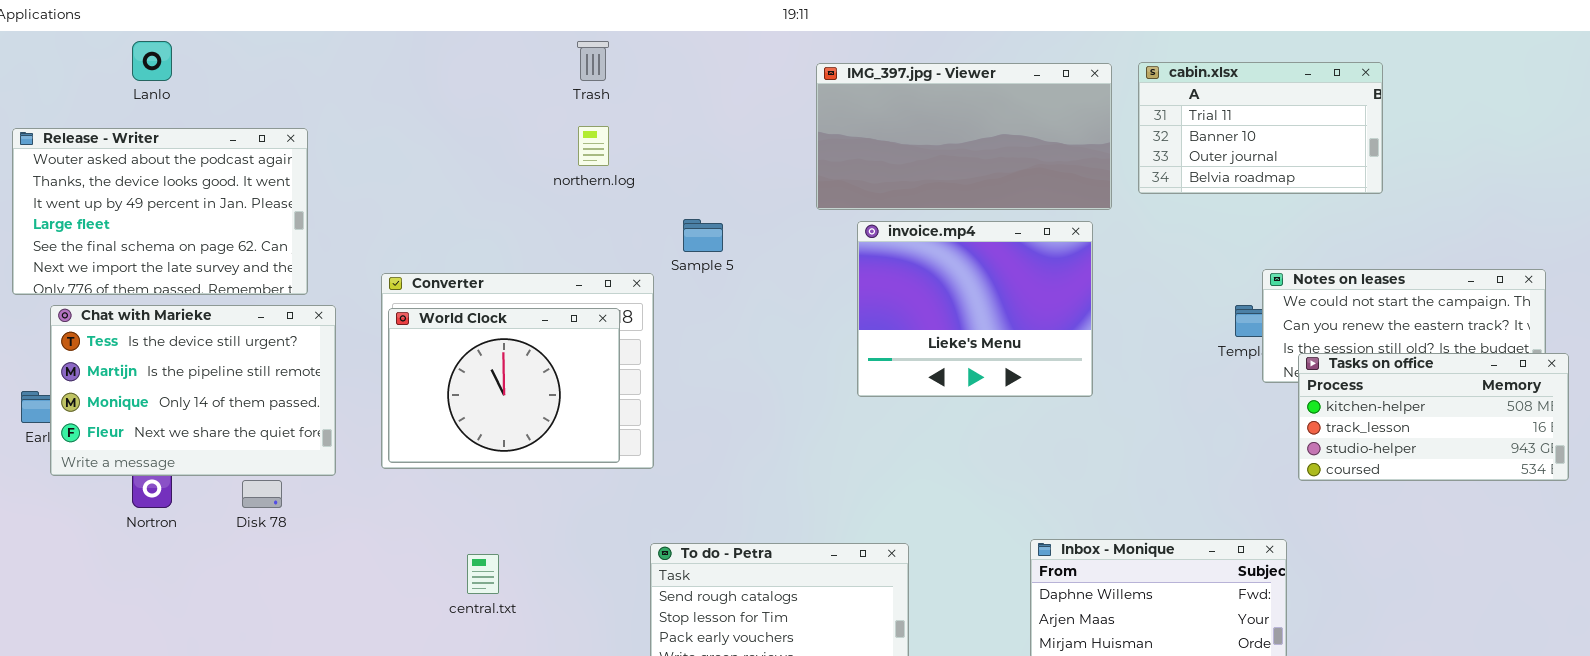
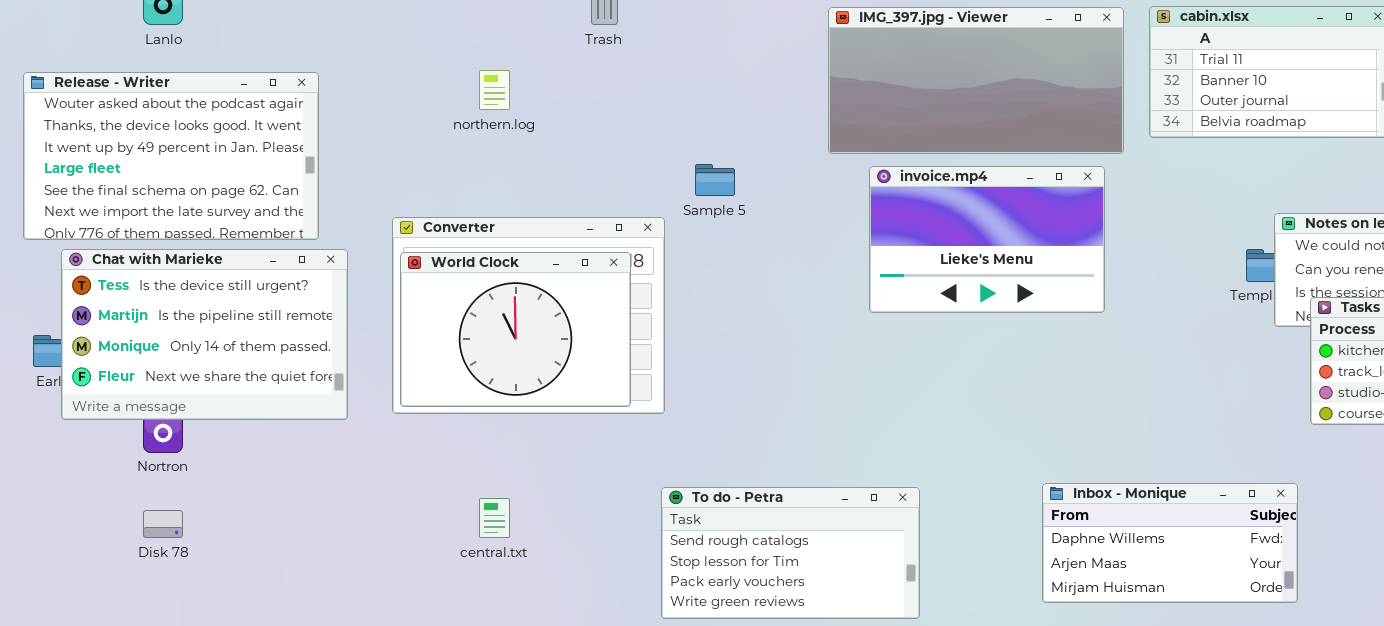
northern.log: [578,126,609,166] -> [479,70,510,110], moved
invoice.mp4: [857,221,1093,397] -> [869,166,1105,313], resized
Disk 78: [242,480,282,508] -> [143,510,183,538], moved

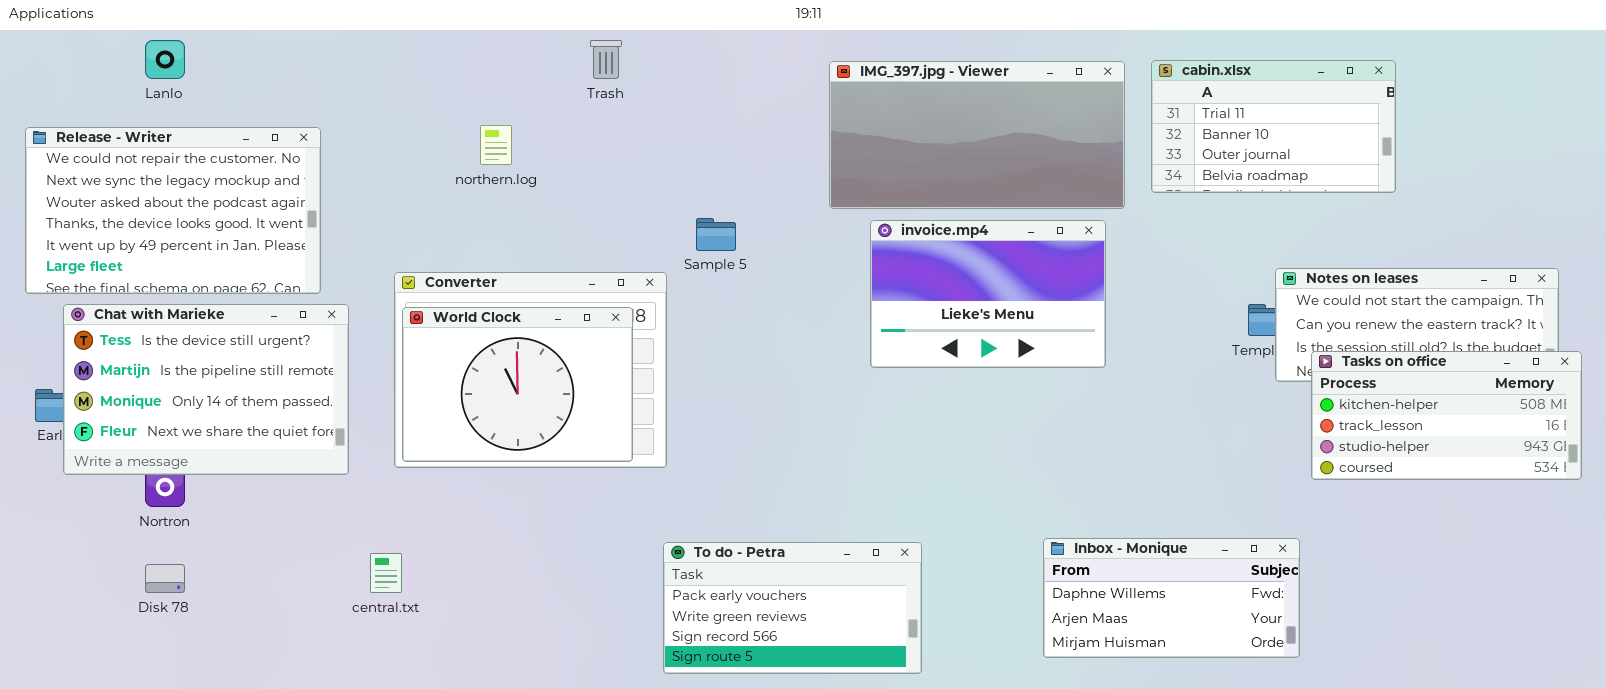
Release - Writer: [23,72,319,240] -> [25,127,321,294], scrolled up 2 rows
To do - Petra: [661,487,920,619] -> [663,542,922,674], scrolled down 2 rows
central.txt: [479,498,510,538] -> [370,553,402,593], moved

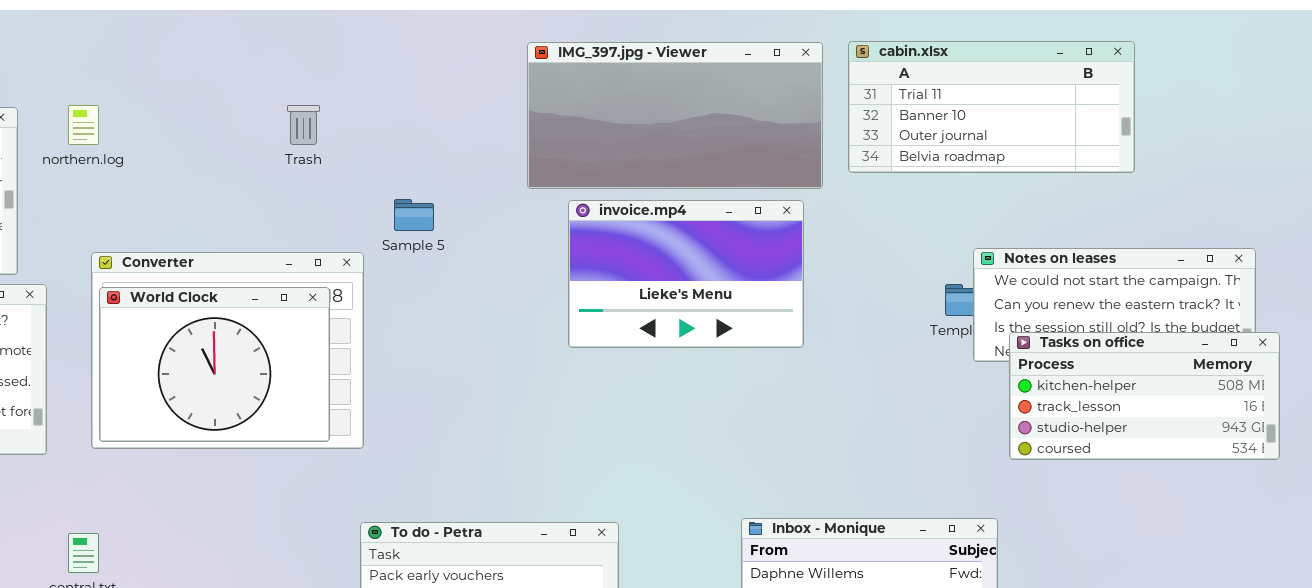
Trash: [590,40,622,79] -> [287,105,320,145], moved
cabin.xlsx: [1151,60,1396,193] -> [848,41,1135,173], resized
northern.log: [480,125,512,165] -> [68,105,99,145], moved

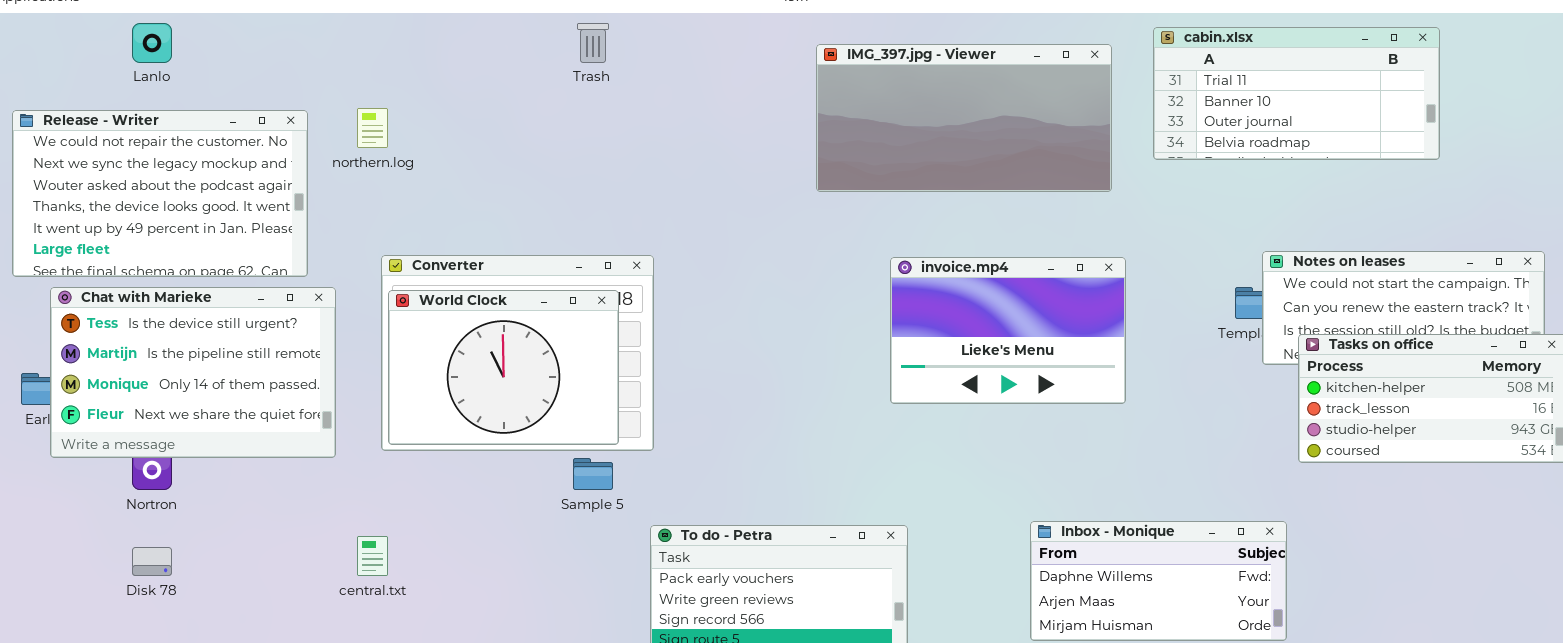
cabin.xlsx: [848,41,1135,173] -> [1153,27,1440,160], moved
Trash: [287,105,320,145] -> [577,23,609,63], moved
Sample 5: [394,199,434,231] -> [573,458,613,490], moved
invoice.mp4: [568,200,804,348] -> [890,257,1126,404], moved

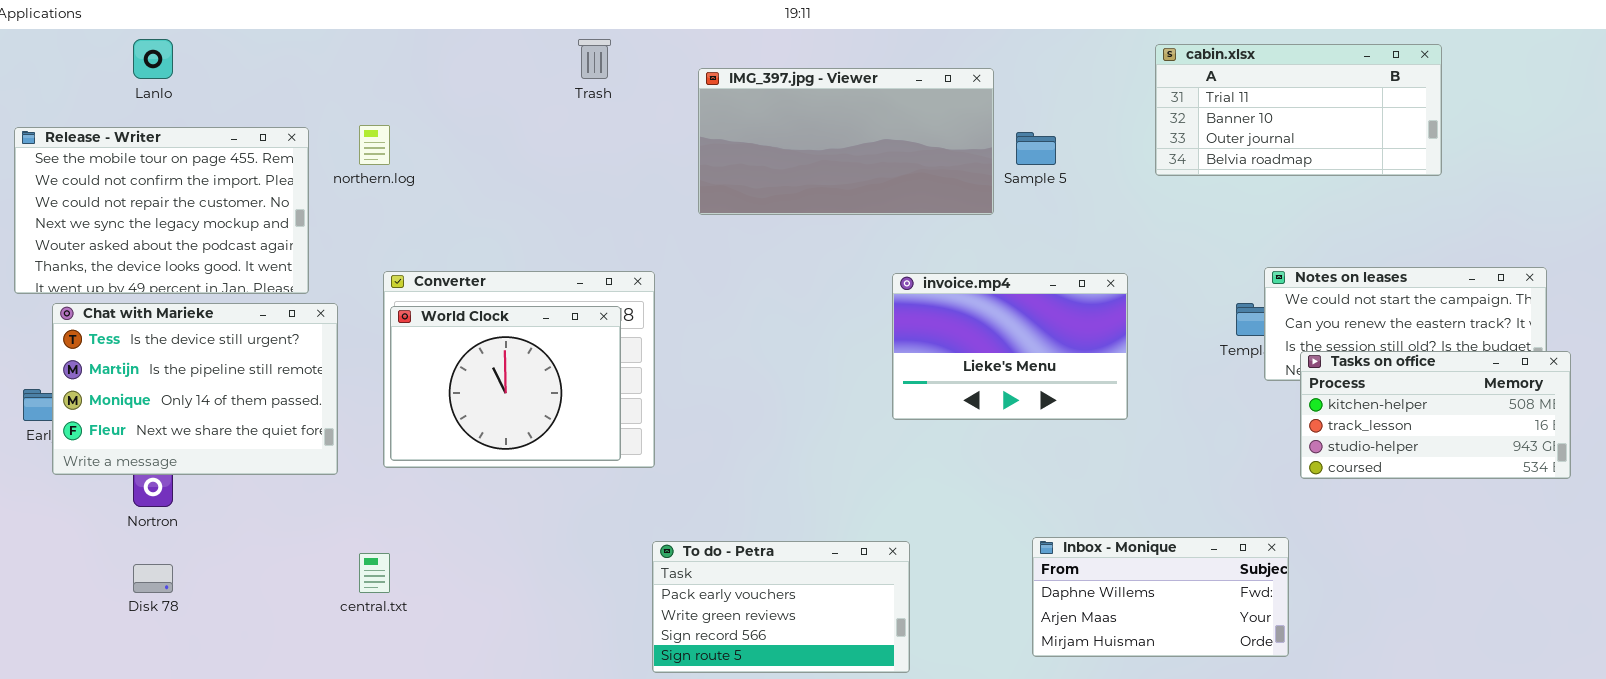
IMG_397.jpg - Viewer: [816,44,1112,192] -> [698,68,994,215], moved
Release - Writer: [12,110,308,277] -> [14,127,309,294], scrolled up 2 rows
Sample 5: [573,458,613,490] -> [1016,132,1056,165], moved

